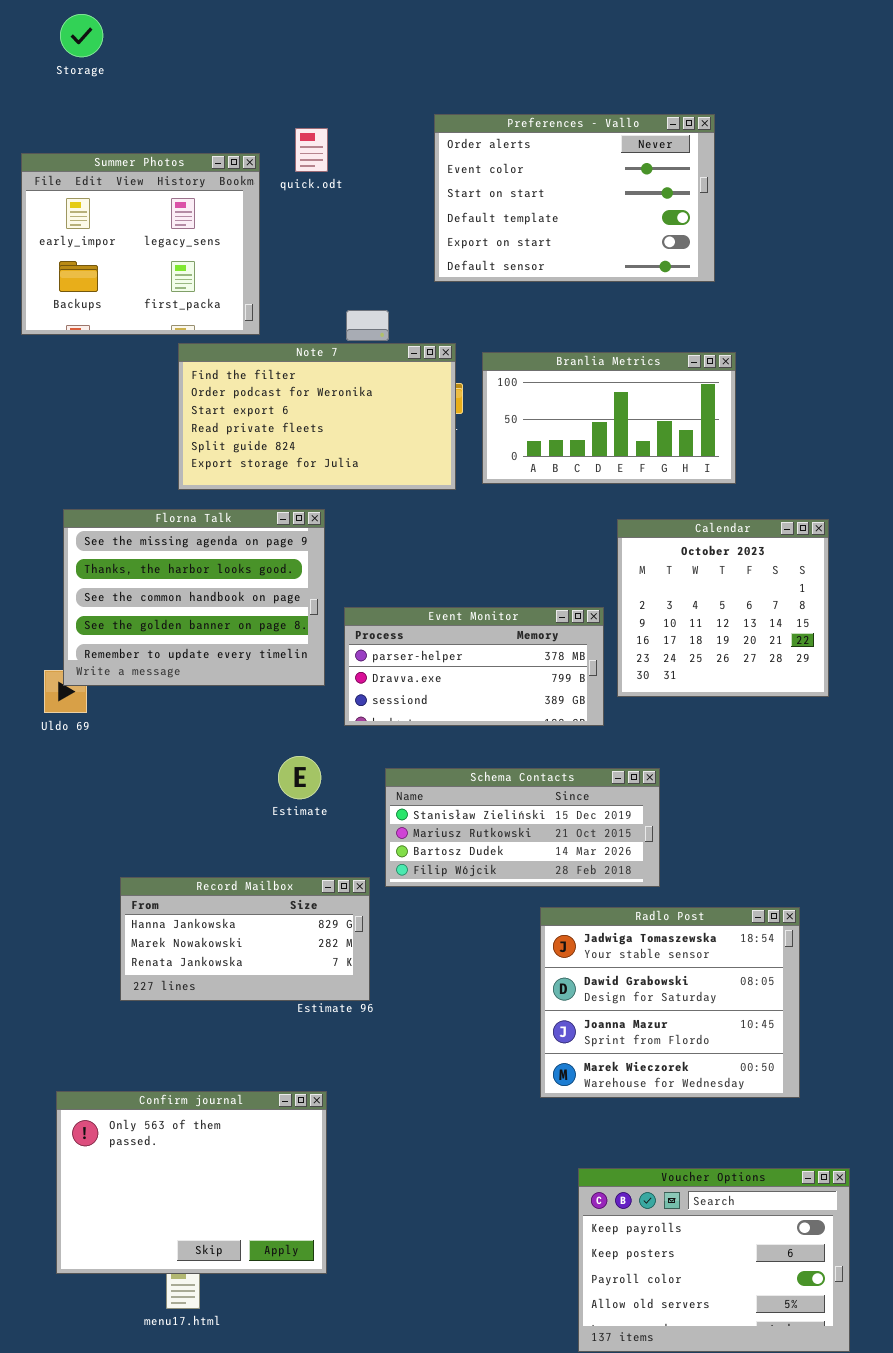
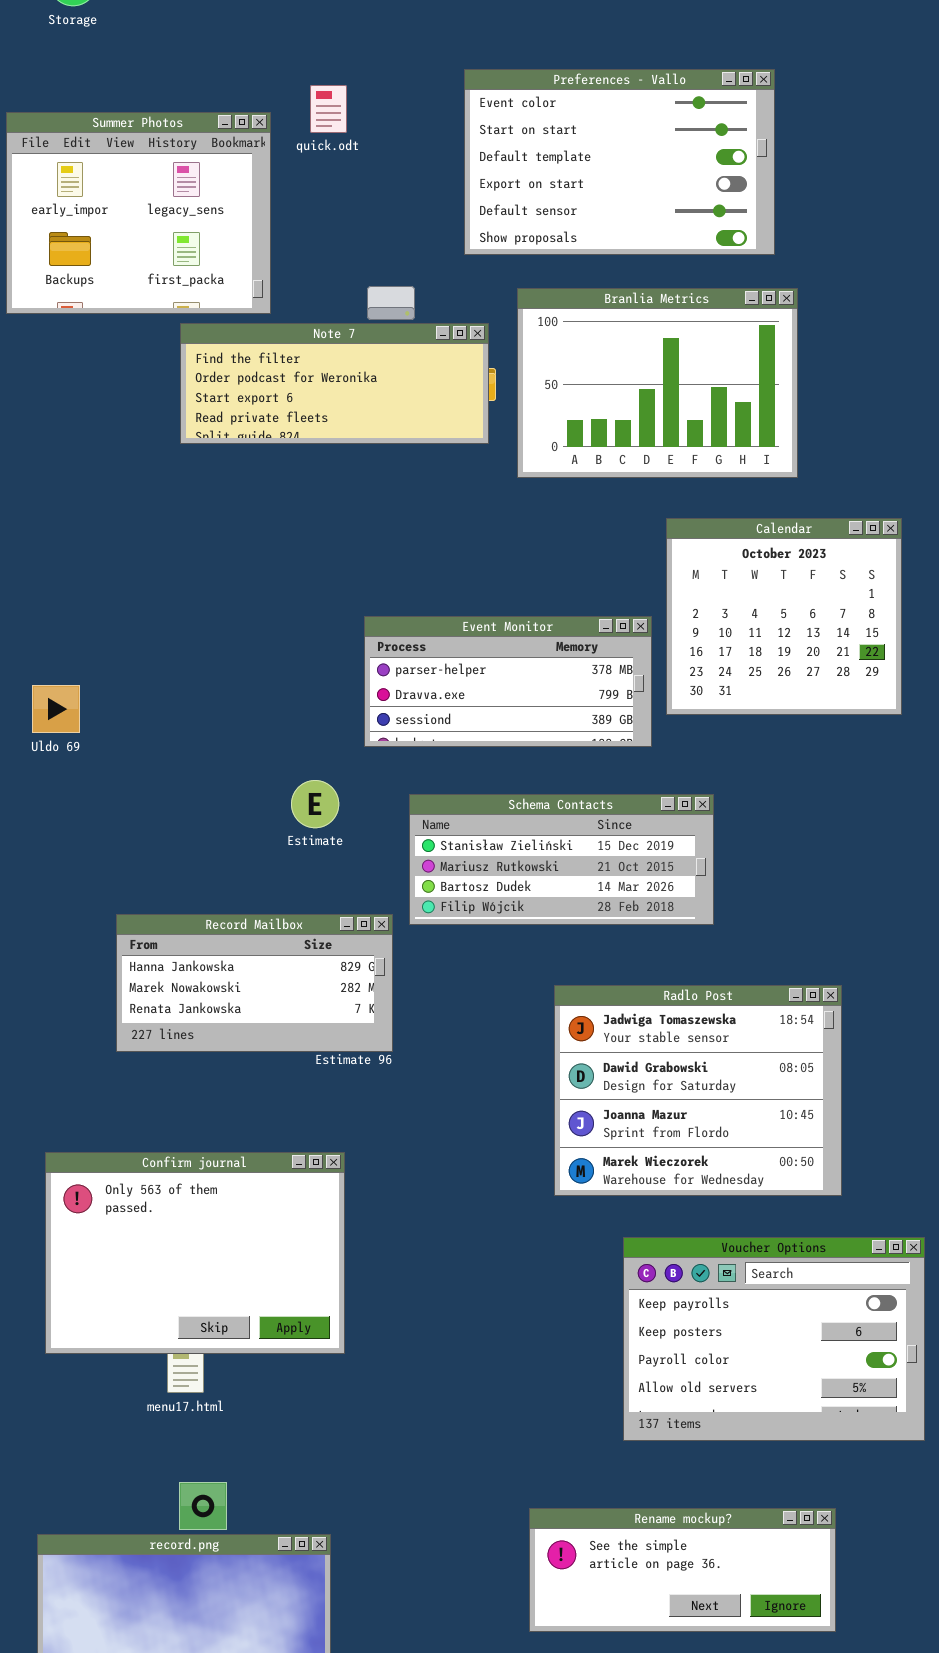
Preferences - Vallo: [434,114,715,282] -> [464,69,775,255], scrolled down 1 row
Note 7: [178,343,456,490] -> [180,323,489,444], resized
Branlia Metrics: [482,352,736,484] -> [517,288,798,478], resized
Florna Talk: [63,509,325,686] -> none, closed
Radlo Post: [540,907,800,1098] -> [554,985,842,1196], moved

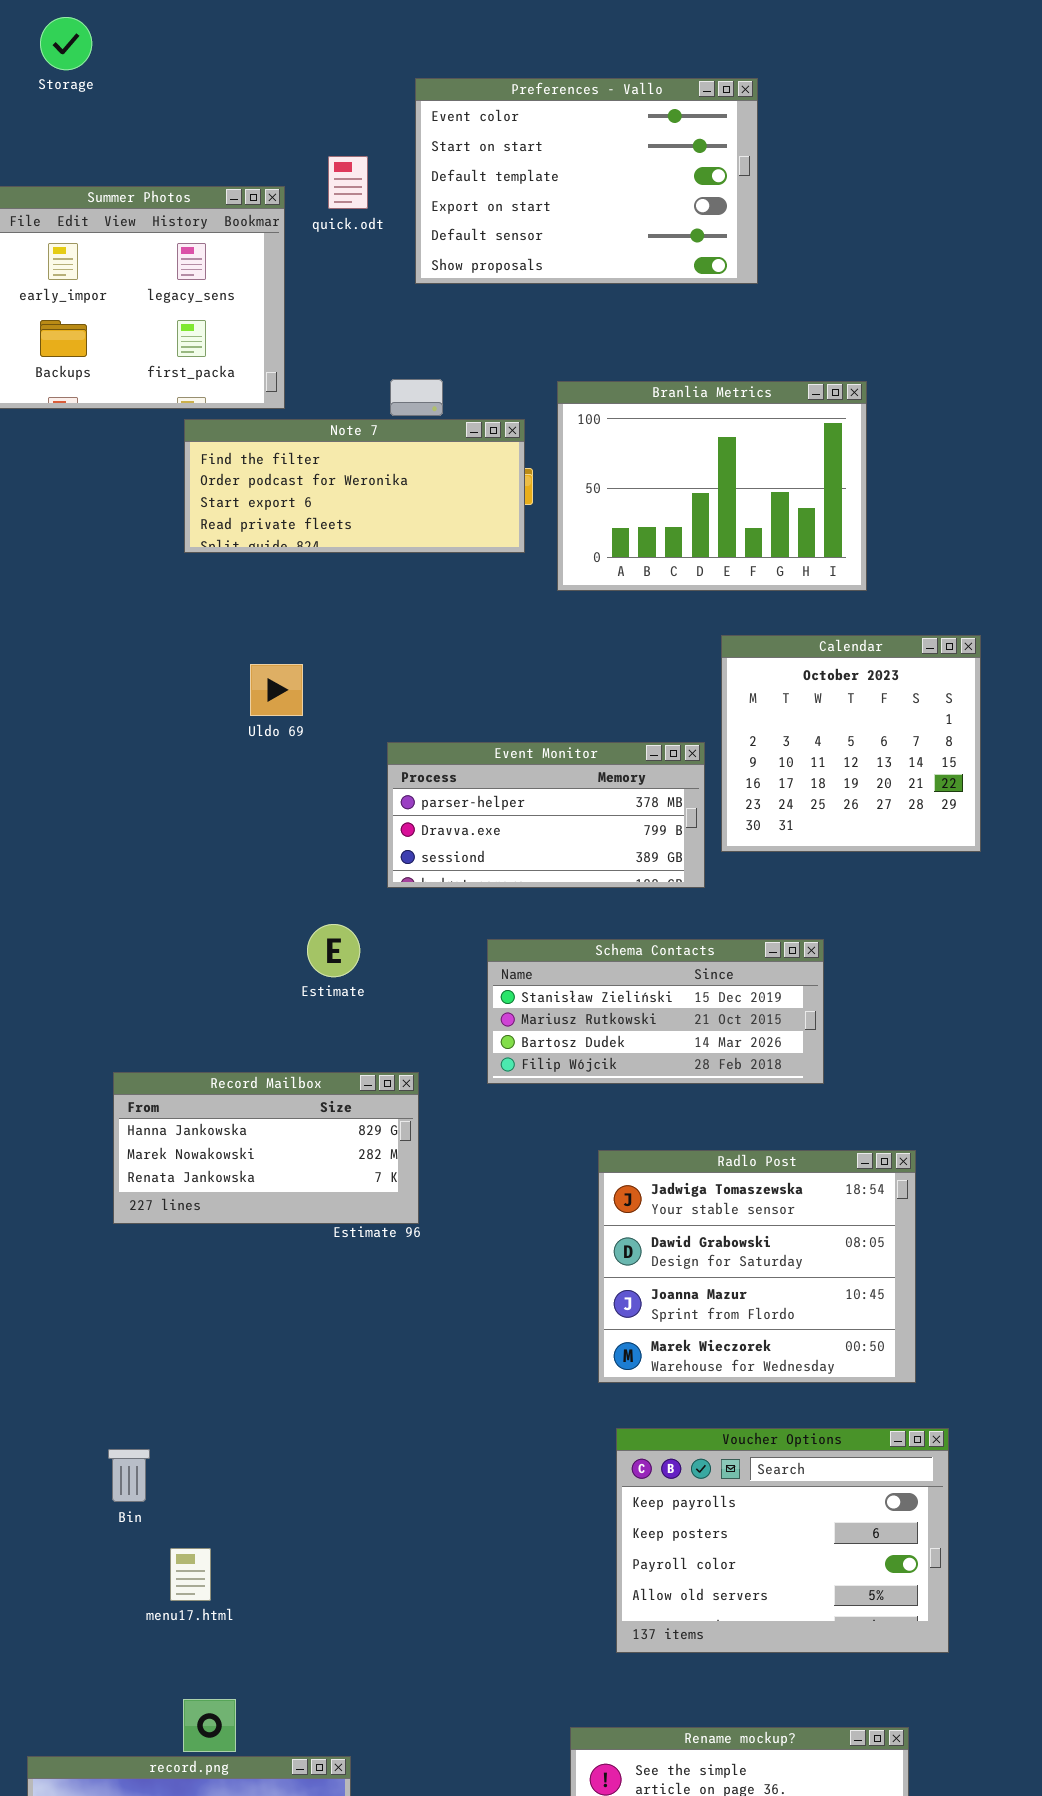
Preferences - Vallo: [464,69,775,255] -> [415,78,758,284], moved
Uldo 69: [32,685,80,733] -> [250,664,303,716], moved
Schema Contacts: [409,794,714,925] -> [487,939,824,1084], moved
Confirm journal: [45,1152,345,1354] -> none, closed
Voucher Options: [623,1237,925,1441] -> [616,1428,949,1653], moved

